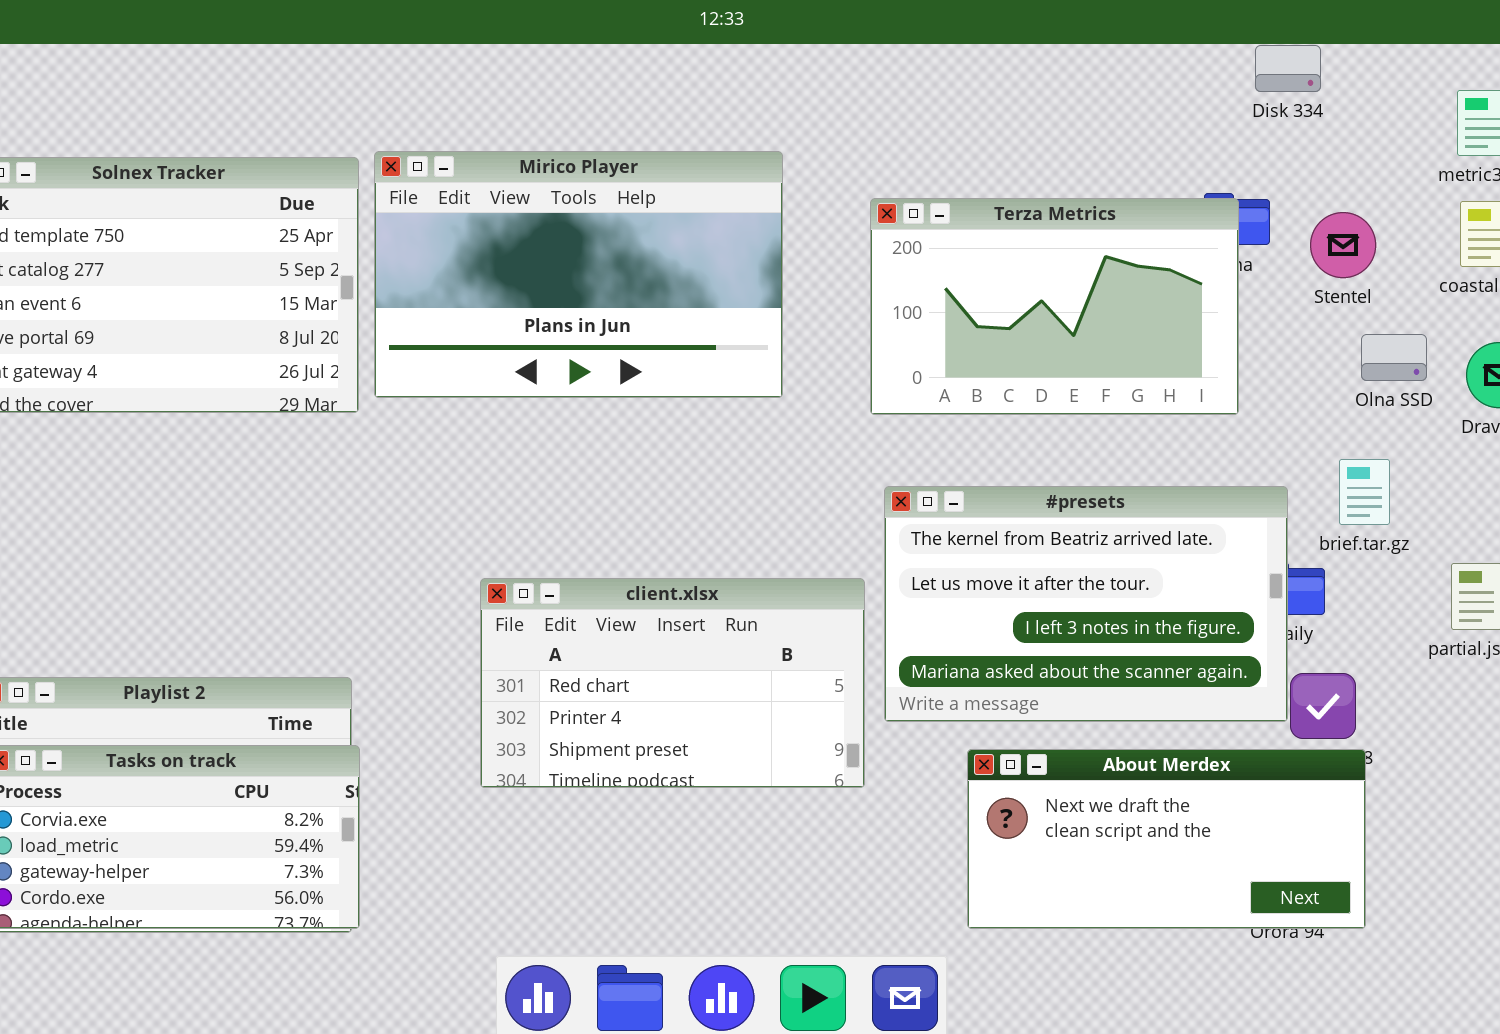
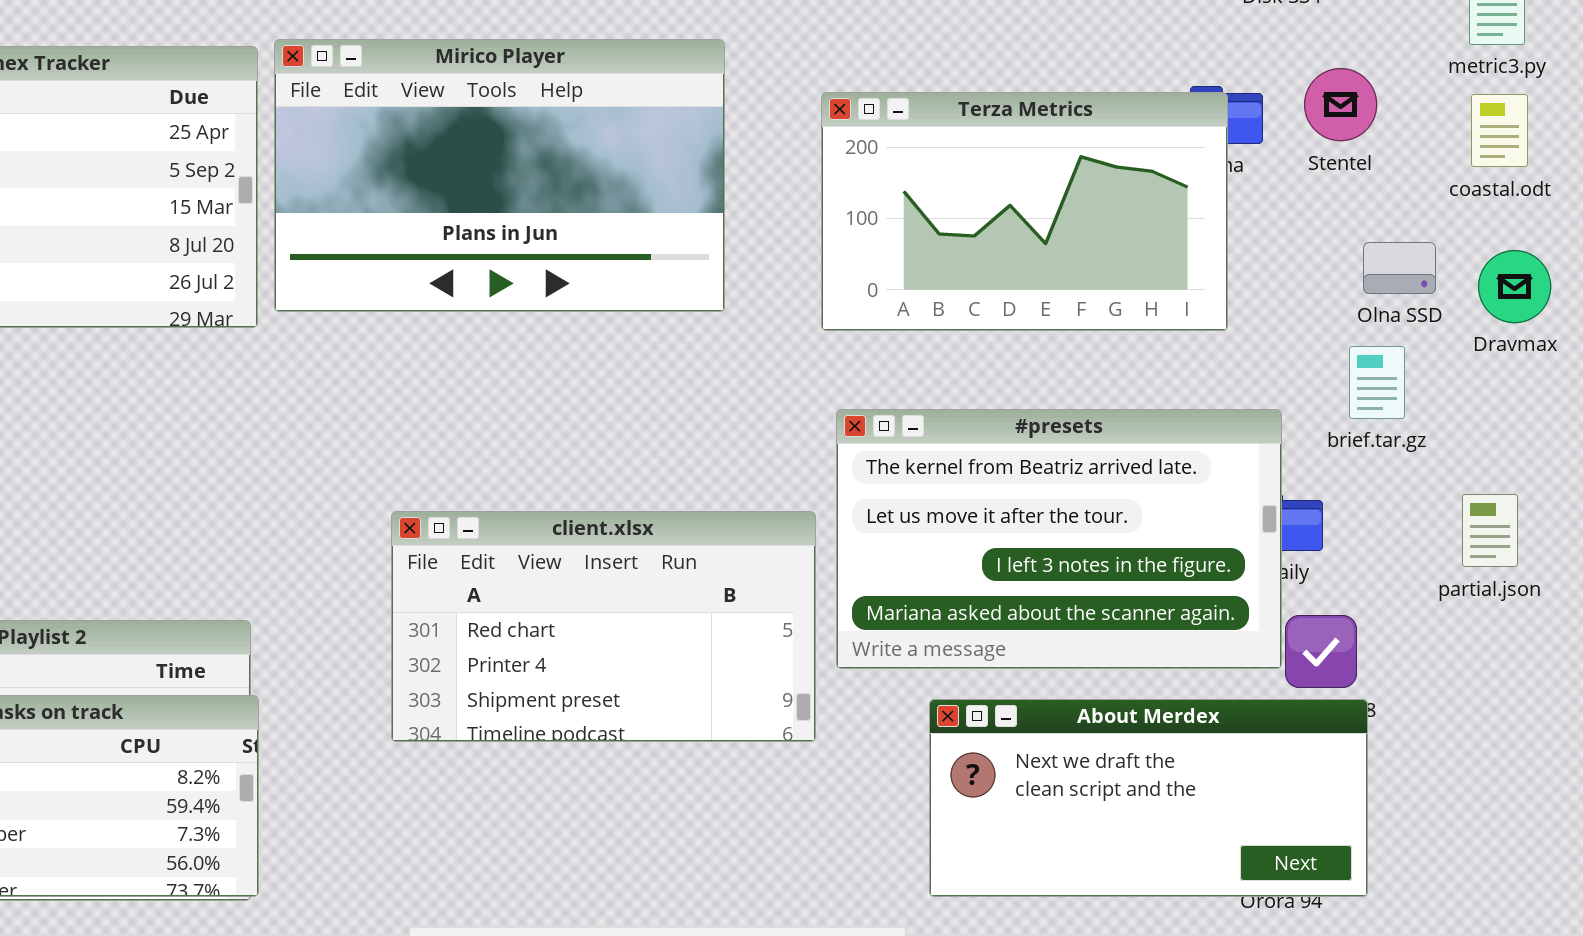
Stentel: [1310,212,1376,278] -> [1304,68,1377,141], moved
brief.tar.gz: [1339,459,1390,525] -> [1349,346,1405,419], moved

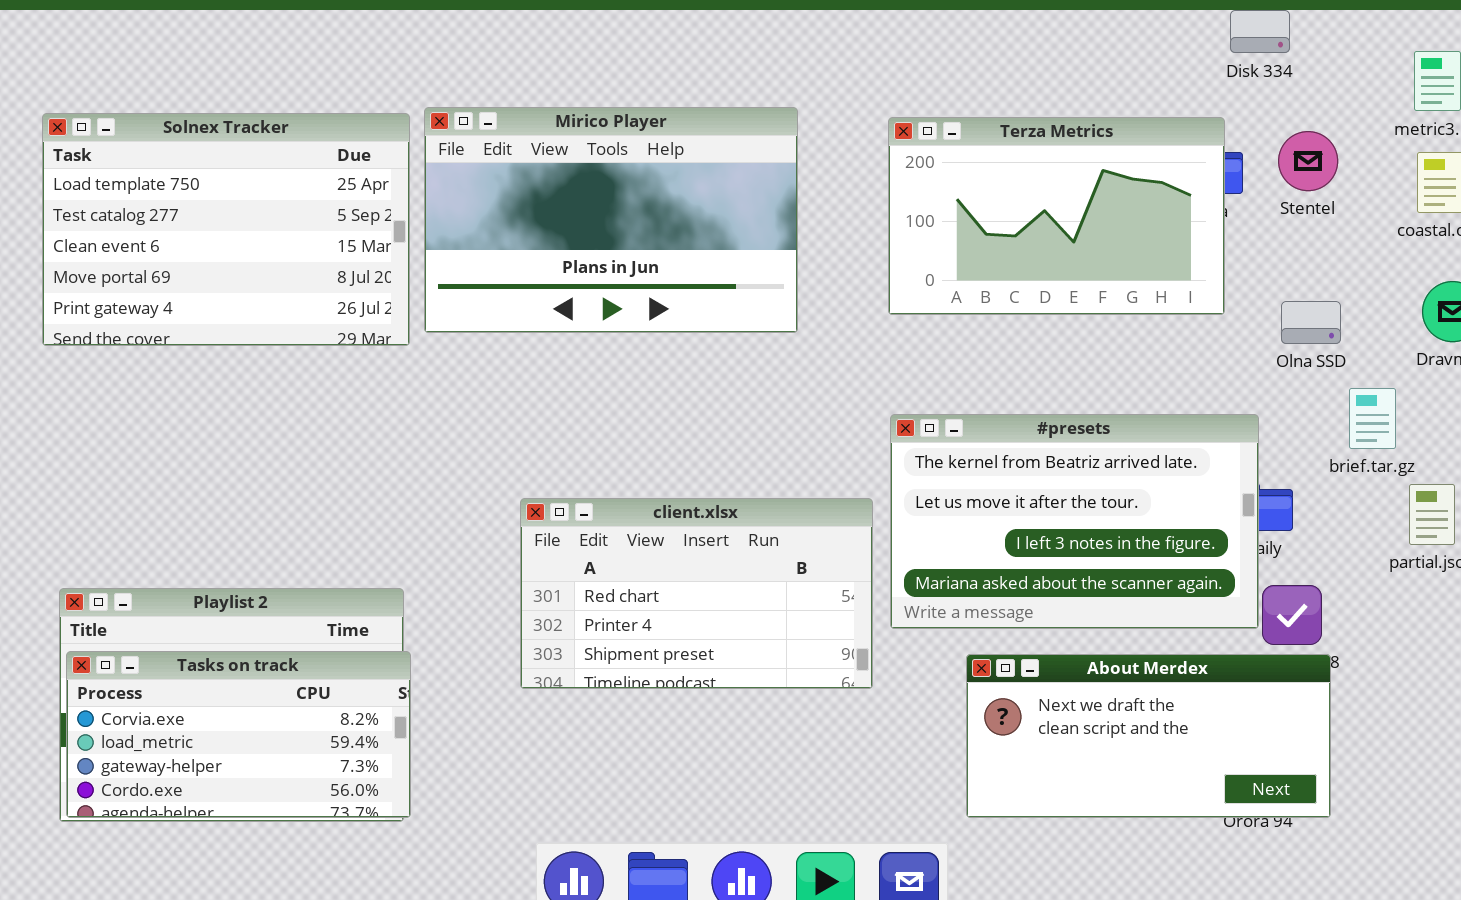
Terza Metrics: [821,92,1228,331] -> [888,117,1225,315], moved
Olna SSD: [1363,242,1436,294] -> [1281,301,1341,344], moved
brief.tar.gz: [1349,346,1405,419] -> [1349,388,1396,449], moved

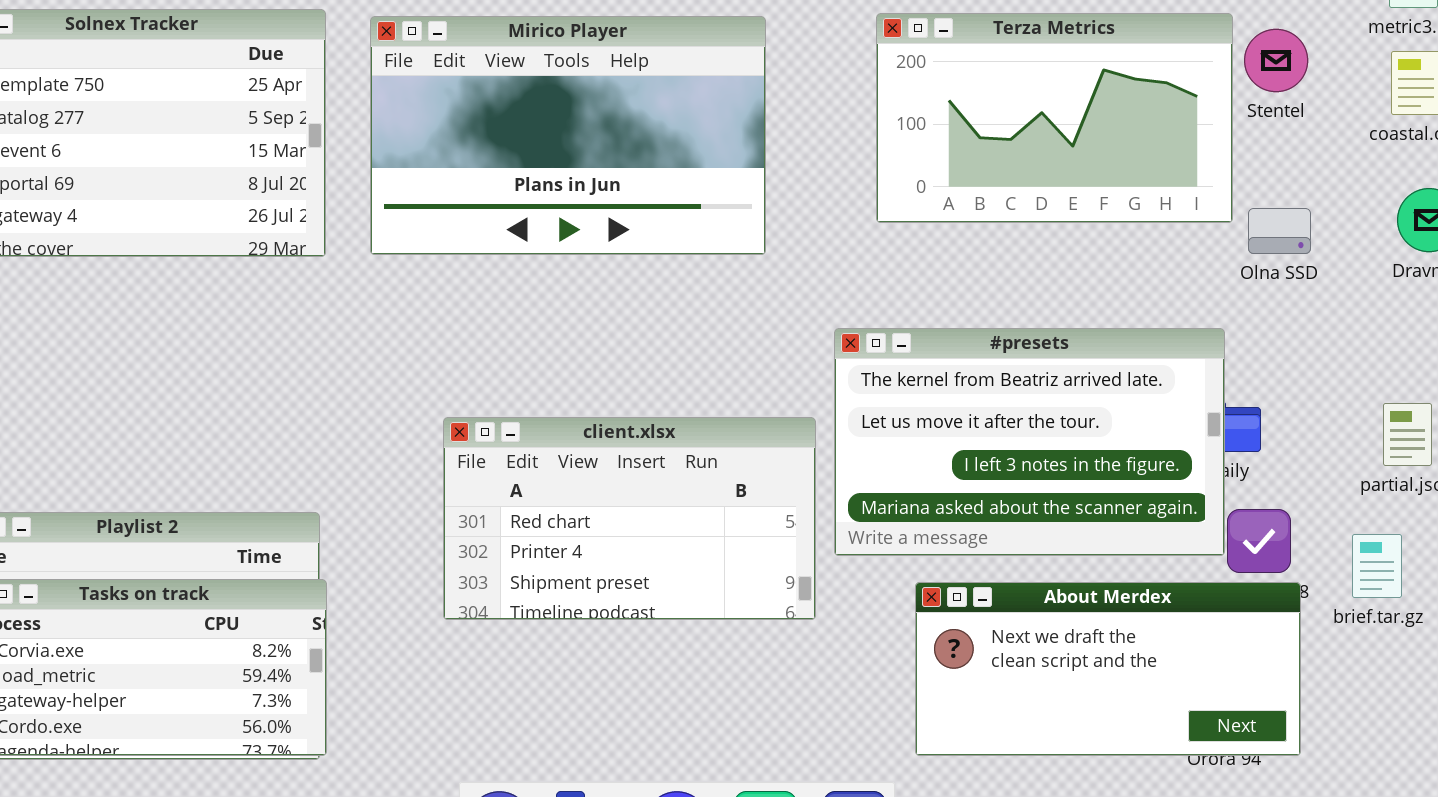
Mirico Player: [424,107,798,333] -> [370,16,766,255], moved
Terza Metrics: [888,117,1225,315] -> [876,13,1233,223], moved
brief.tar.gz: [1349,388,1396,449] -> [1352,534,1402,598], moved

